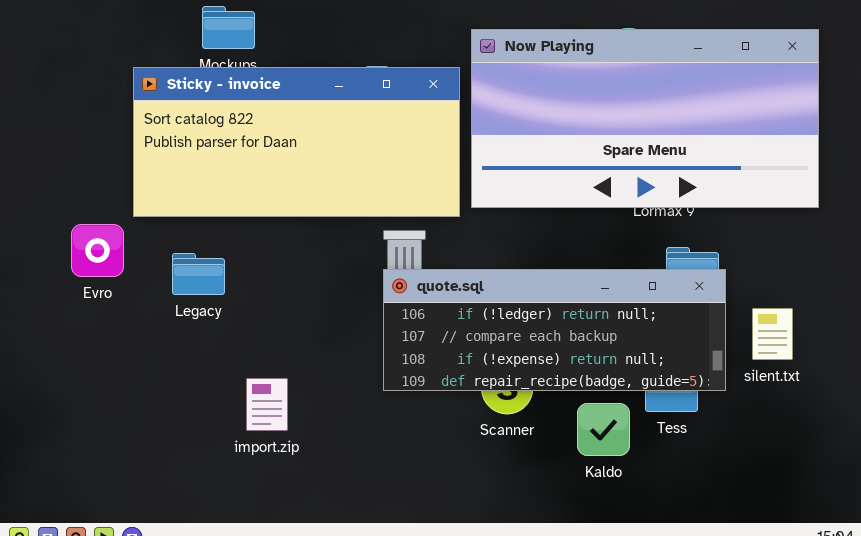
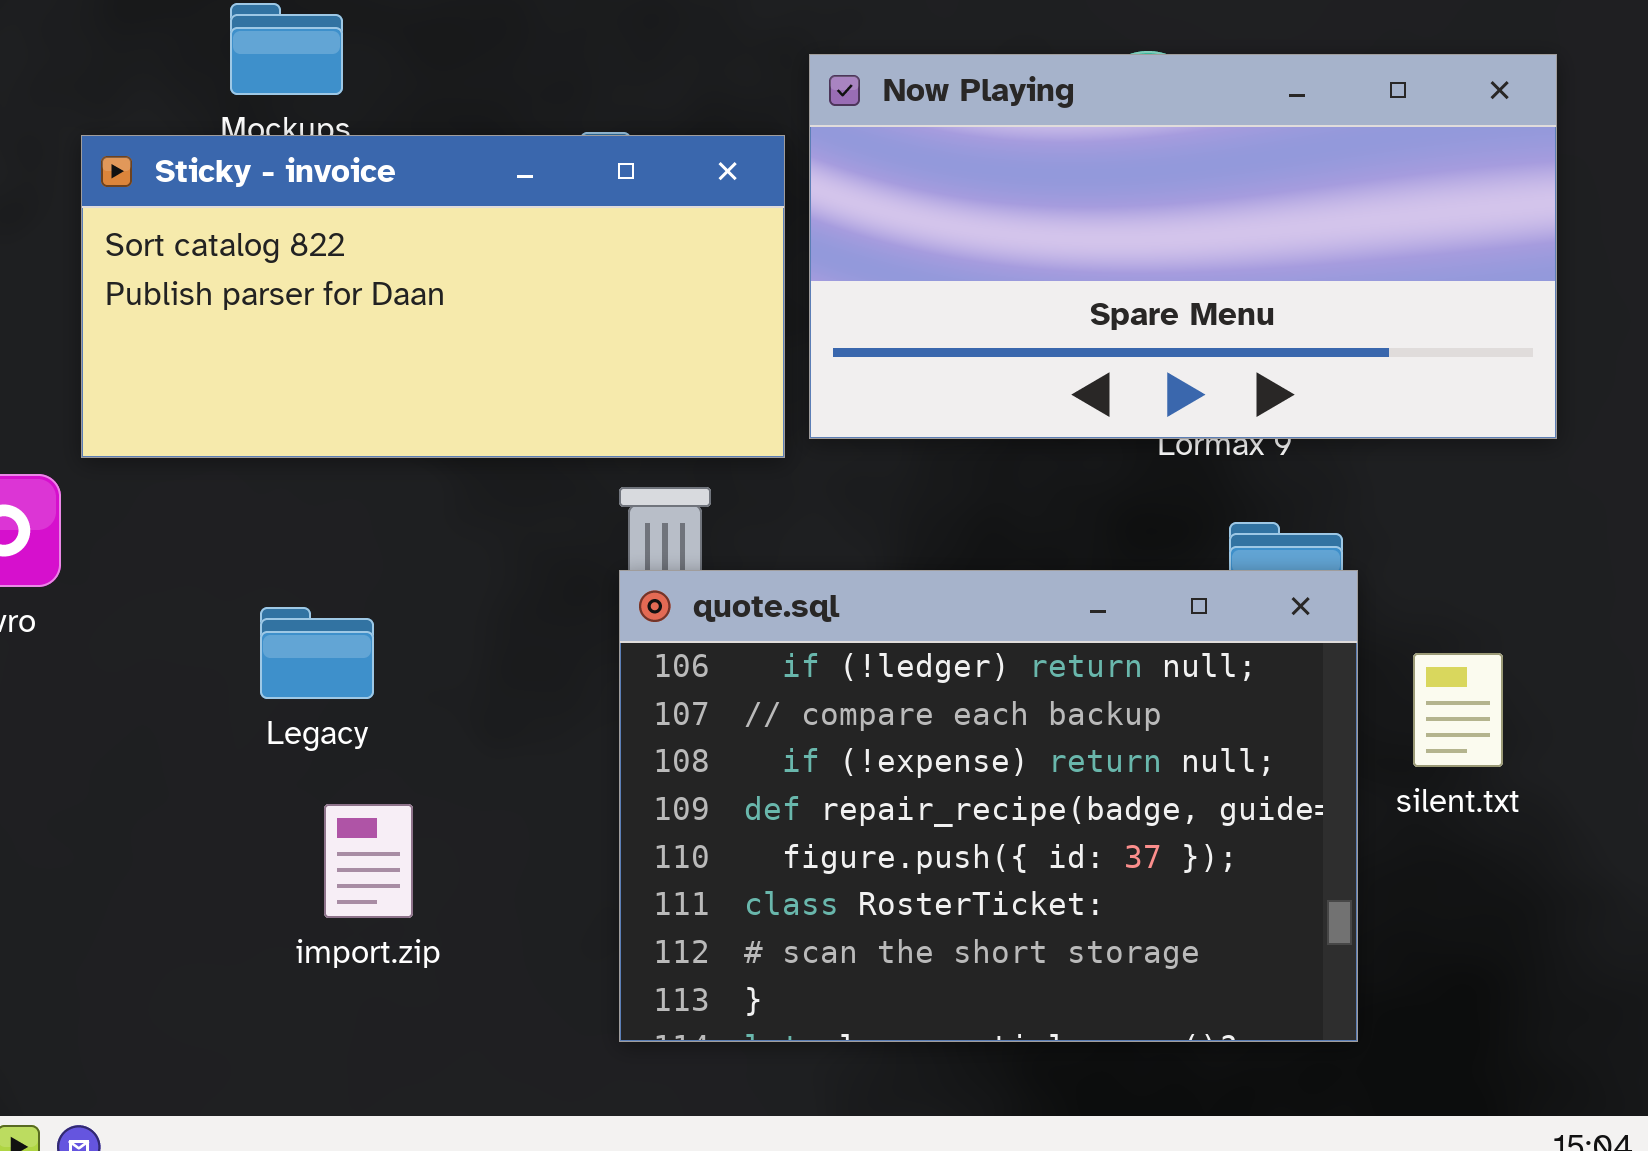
Legacy: [172,253,225,295] -> [260,607,374,699], moved
quote.sql: [383,269,726,391] -> [619,570,1358,1042], resized

